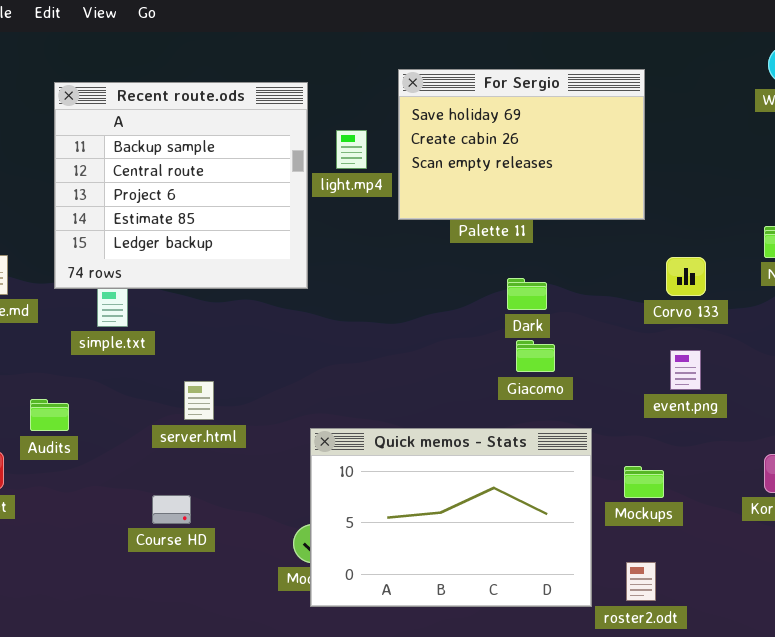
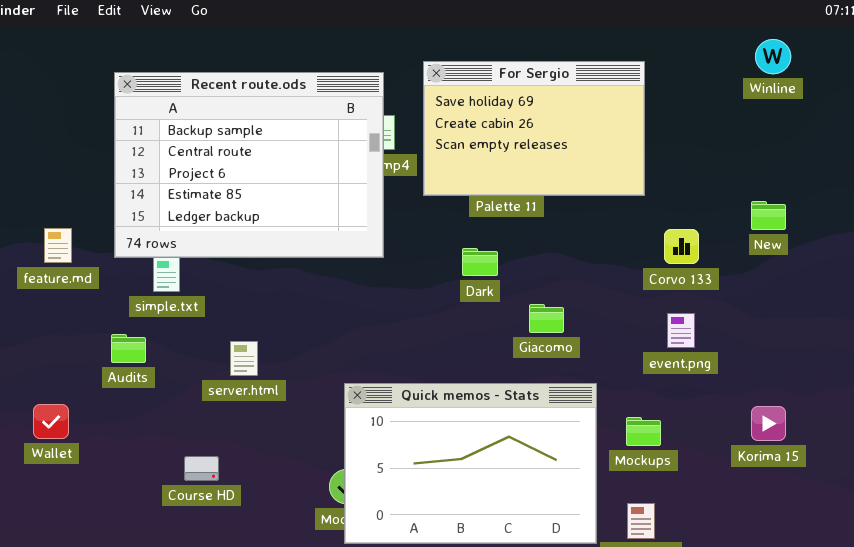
Recent route.ods: [54,82,308,289] -> [114,72,384,258], resized
Dark: [507,278,547,310] -> [462,248,498,276], moved
Audits: [30,399,69,431] -> [111,334,146,363], moved
Course HD: [152,495,191,524] -> [184,456,219,481], moved

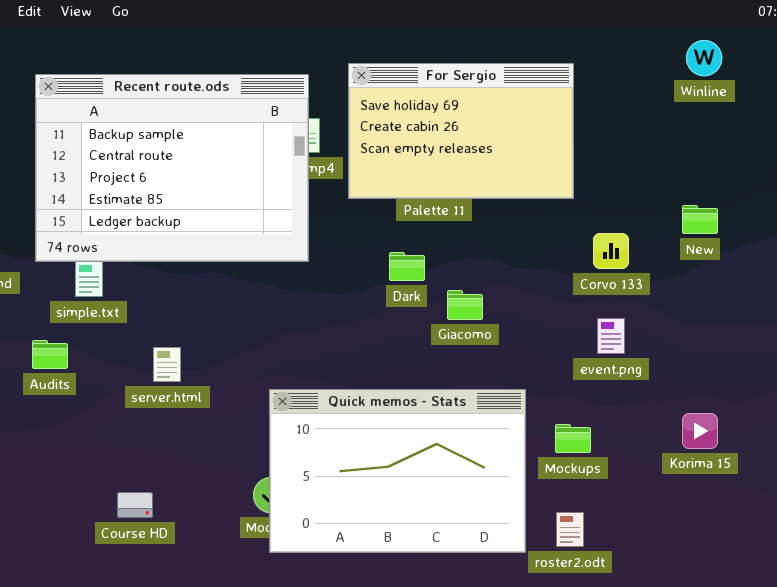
Giacomo: [529,304,564,333] -> [447,290,483,320], moved
Course HD: [184,456,219,481] -> [117,492,153,518], moved

